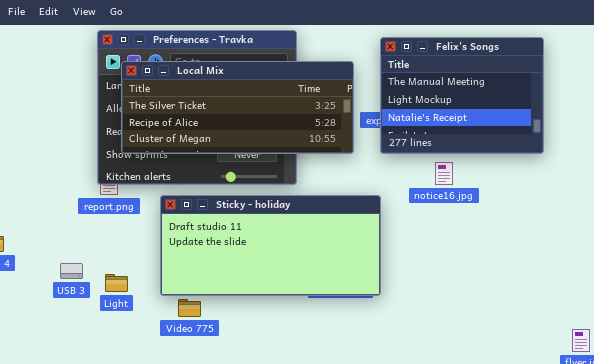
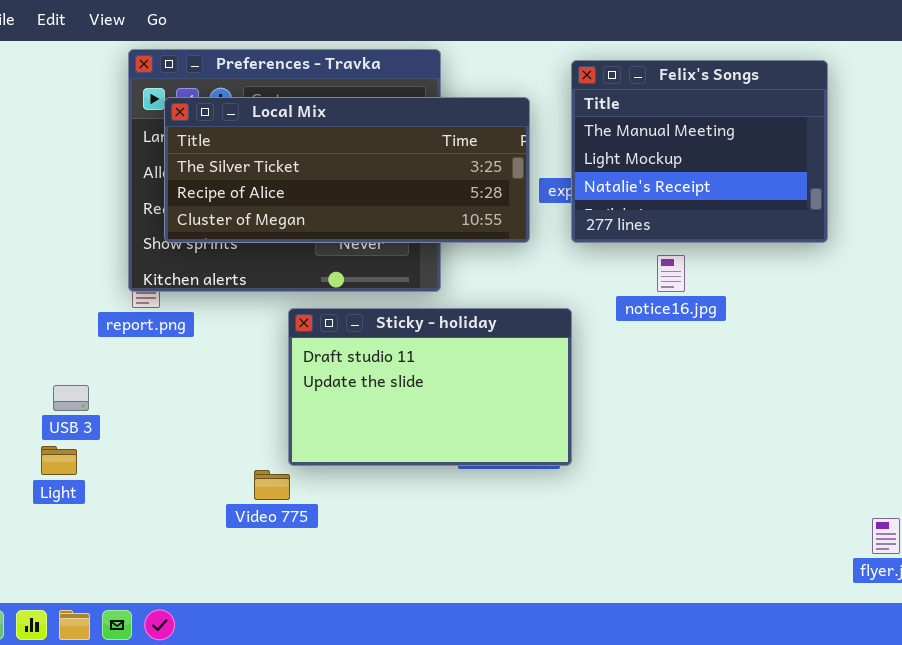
Sticky - holiday: [160,195,381,296] -> [288,308,572,466], resized
USB 3: [60,263,83,279] -> [53,385,89,411], moved
Light: [105,274,128,292] -> [41,446,77,475], moved

